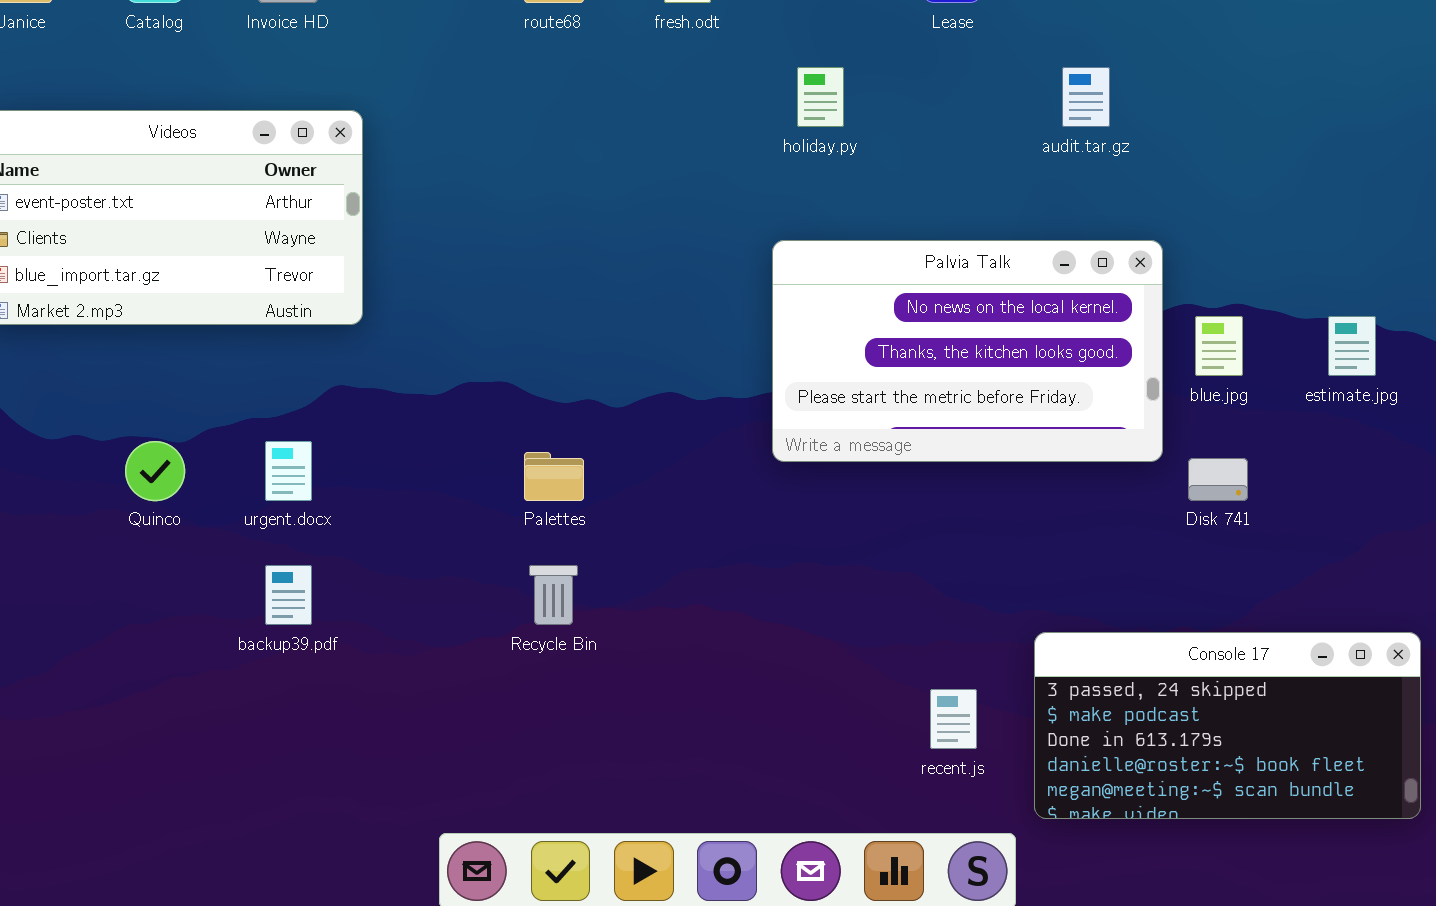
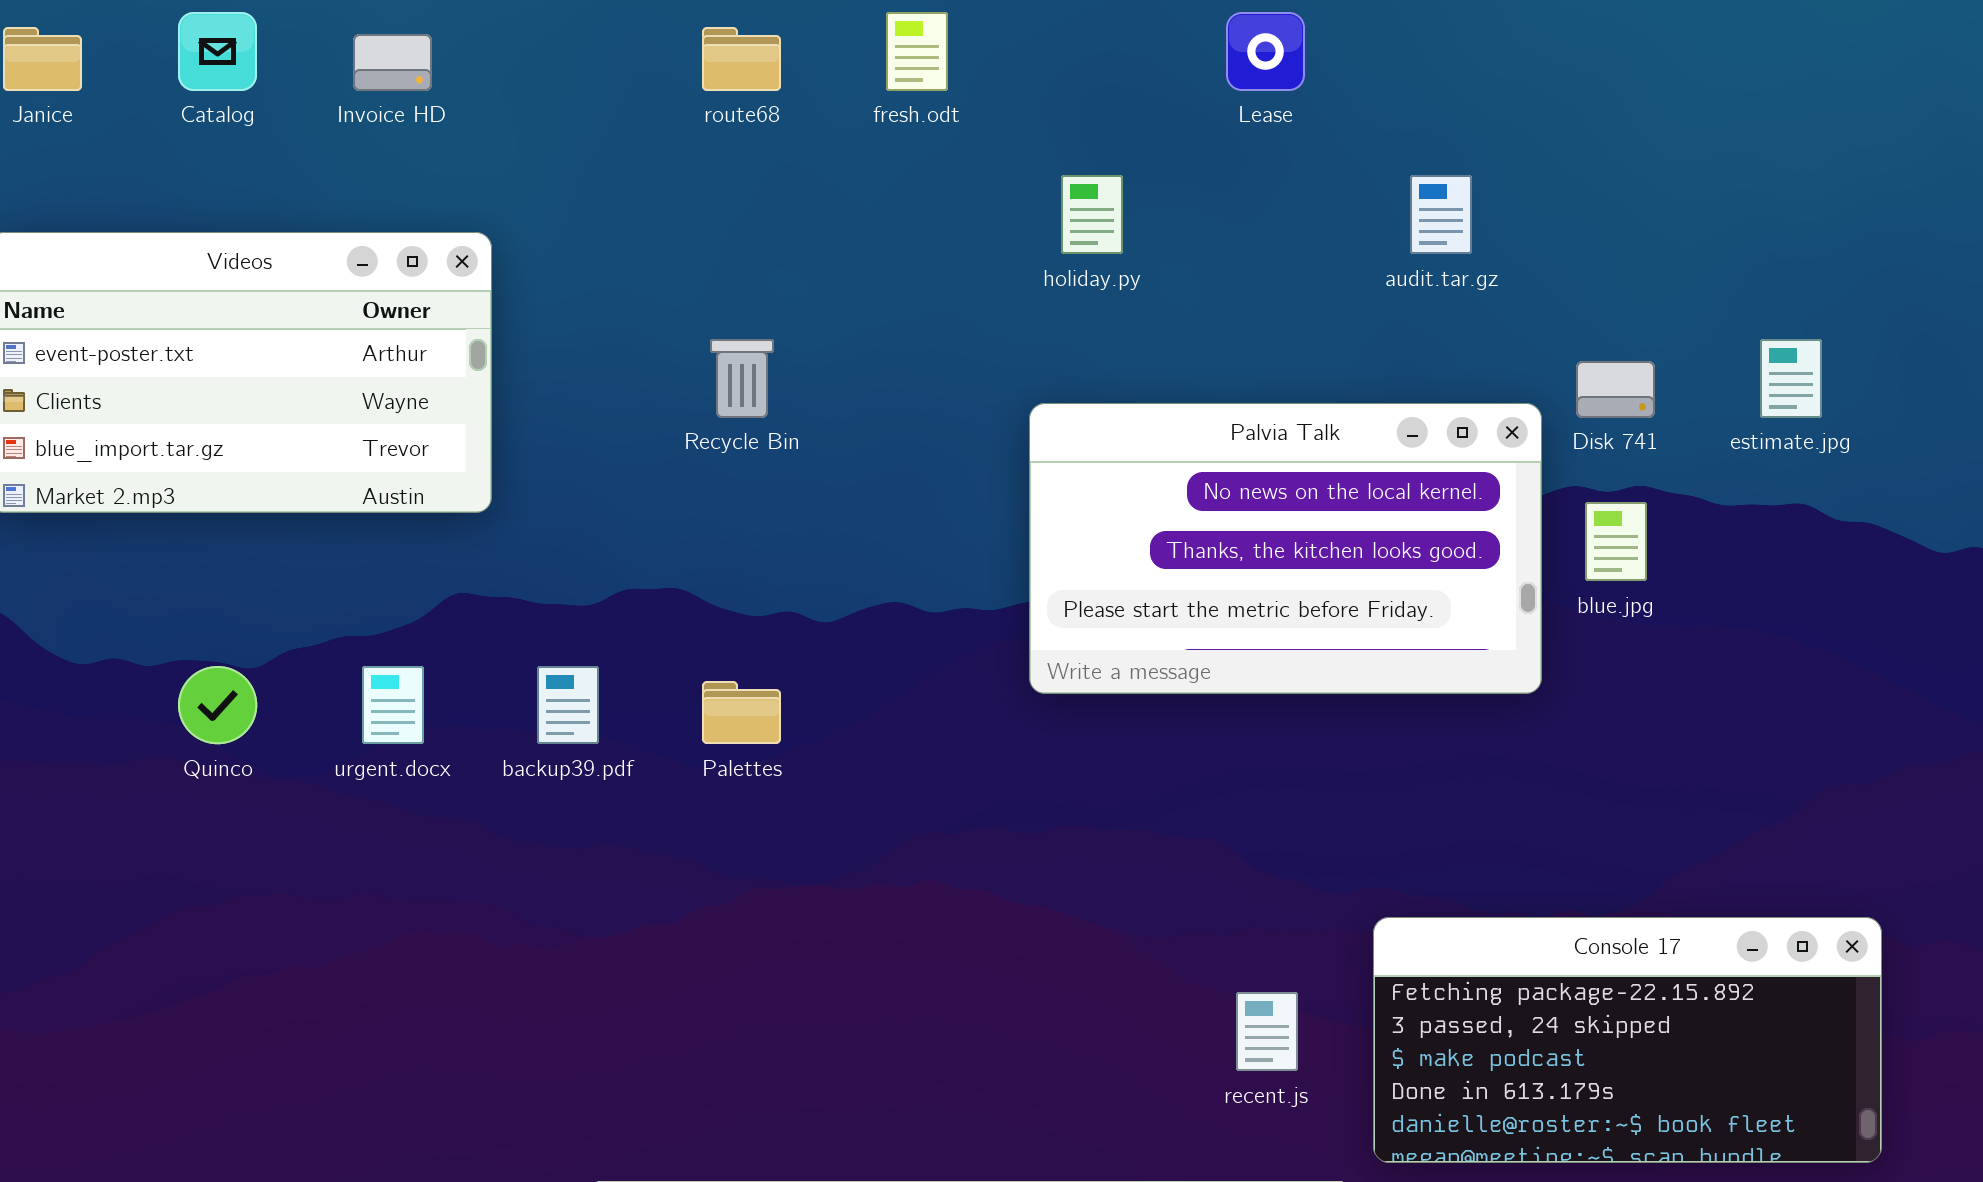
estimate.jpg: [1328,316,1376,376] -> [1760,339,1822,418], moved
Disk 741: [1188,458,1248,501] -> [1576,361,1655,418], moved
backup39.pdf: [265,565,312,625] -> [537,666,599,744], moved
Recycle Bin: [529,565,578,625] -> [710,339,774,418], moved
Console 17: [1034,632,1421,819] -> [1373,917,1882,1163], scrolled up 1 row

